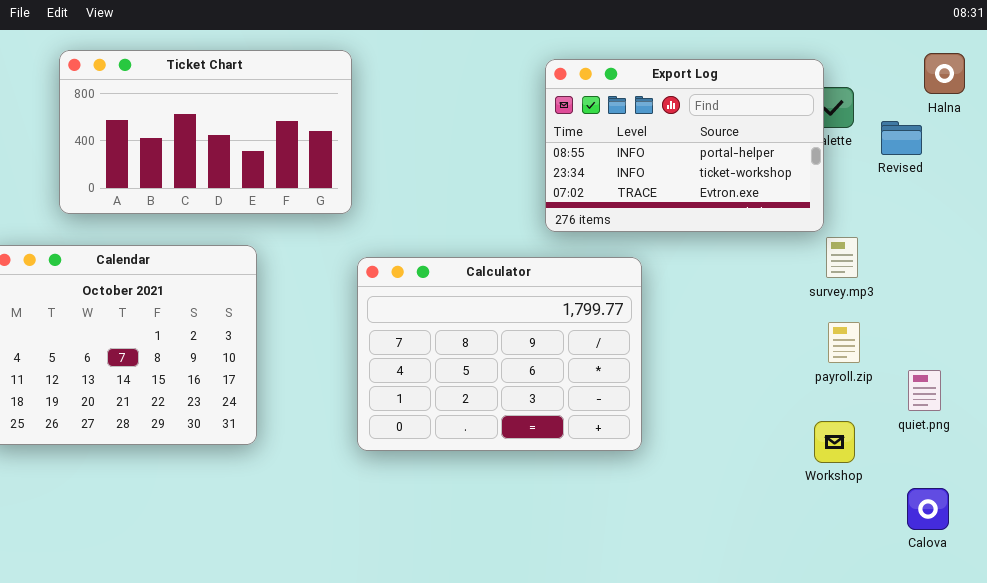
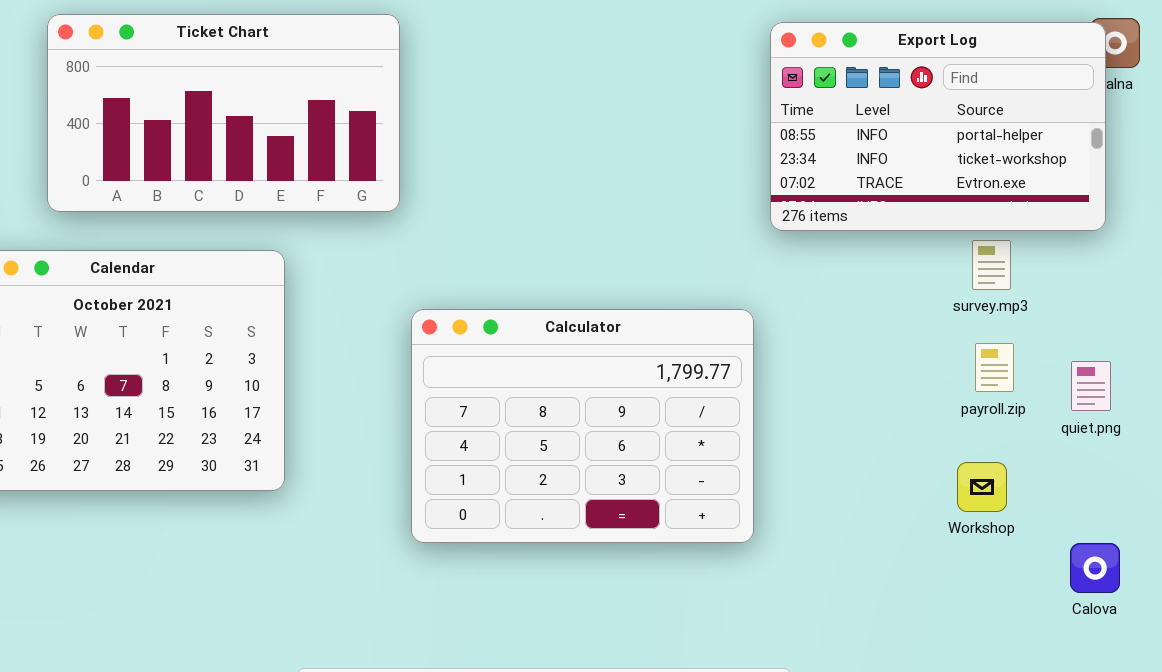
Export Log: [545,59,824,232] -> [770,22,1106,231], moved
Calculator: [357,257,642,451] -> [411,309,754,543], moved
quiet.png: [908,370,941,411] -> [1071,361,1111,411], moved

